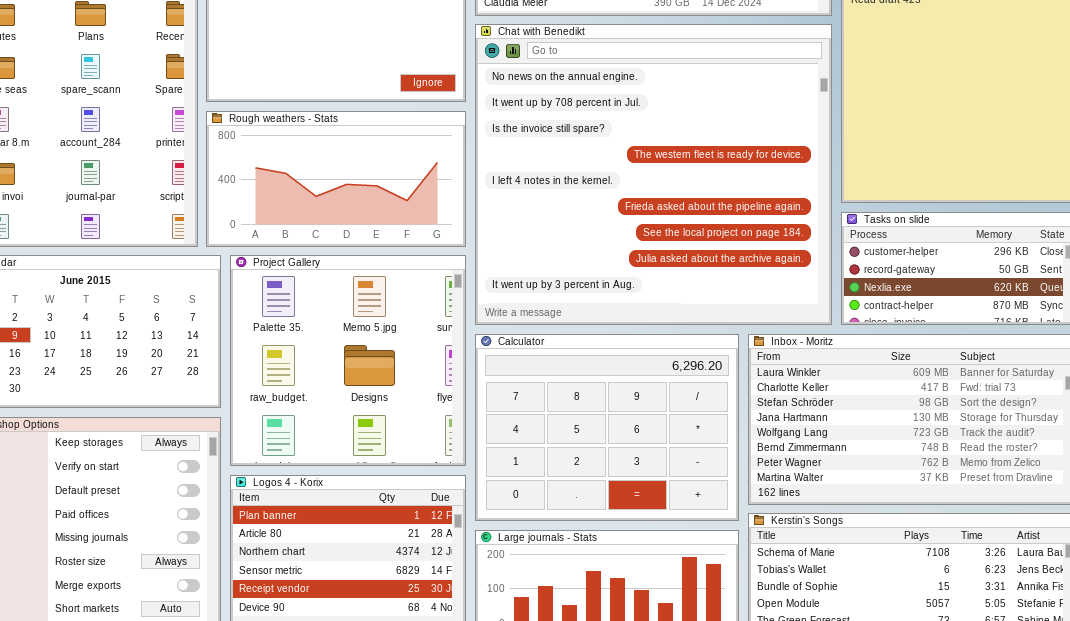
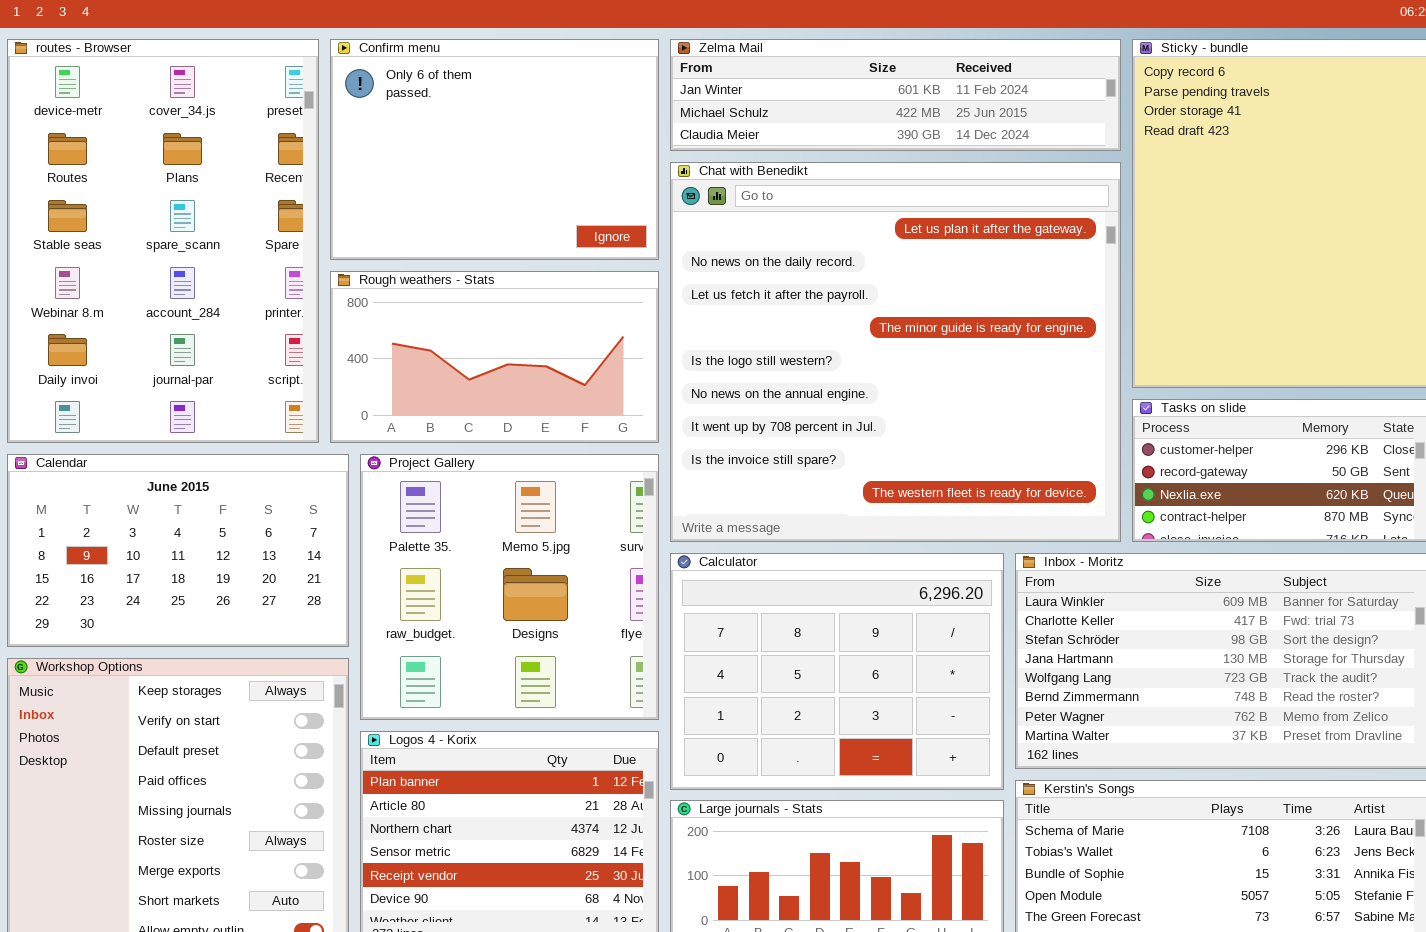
Chat with Benedikt: [475,24,832,325] -> [670,162,1121,542], scrolled up 5 rows

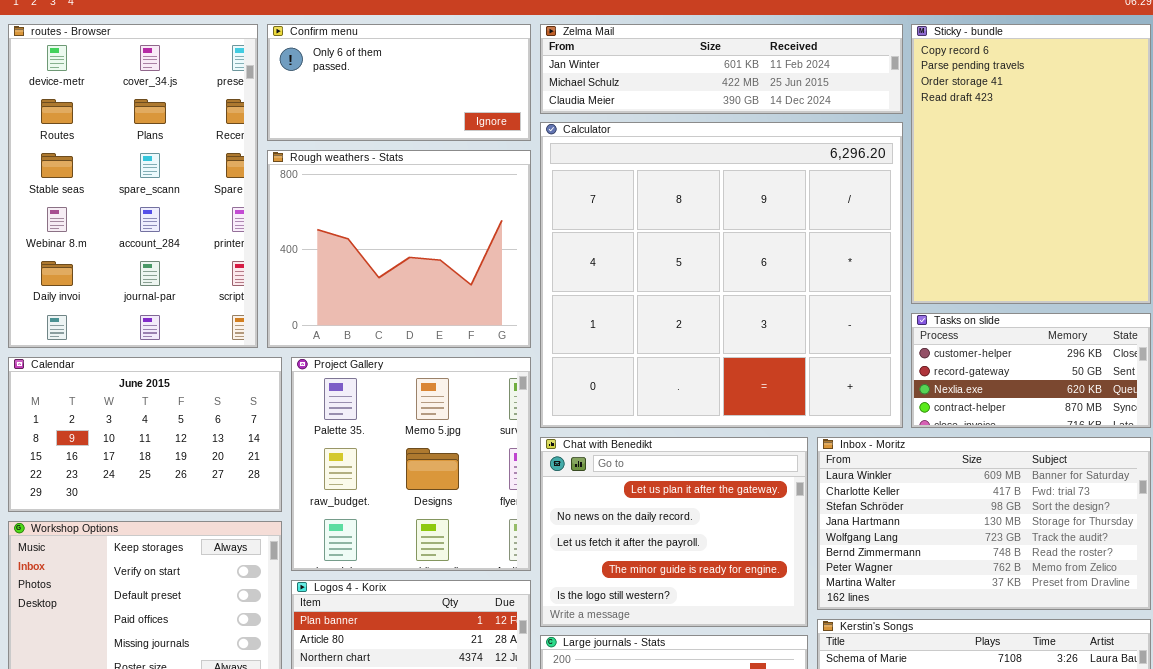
Confirm menu: [330,39,659,260] -> [267,24,531,141], resized
Chat with Benedikt: [670,162,1121,542] -> [540,437,808,627], moved, resized
Rough weathers - Stats: [330,271,659,443] -> [267,150,531,348], resized
Calculator: [670,553,1004,790] -> [540,122,903,428], moved, resized

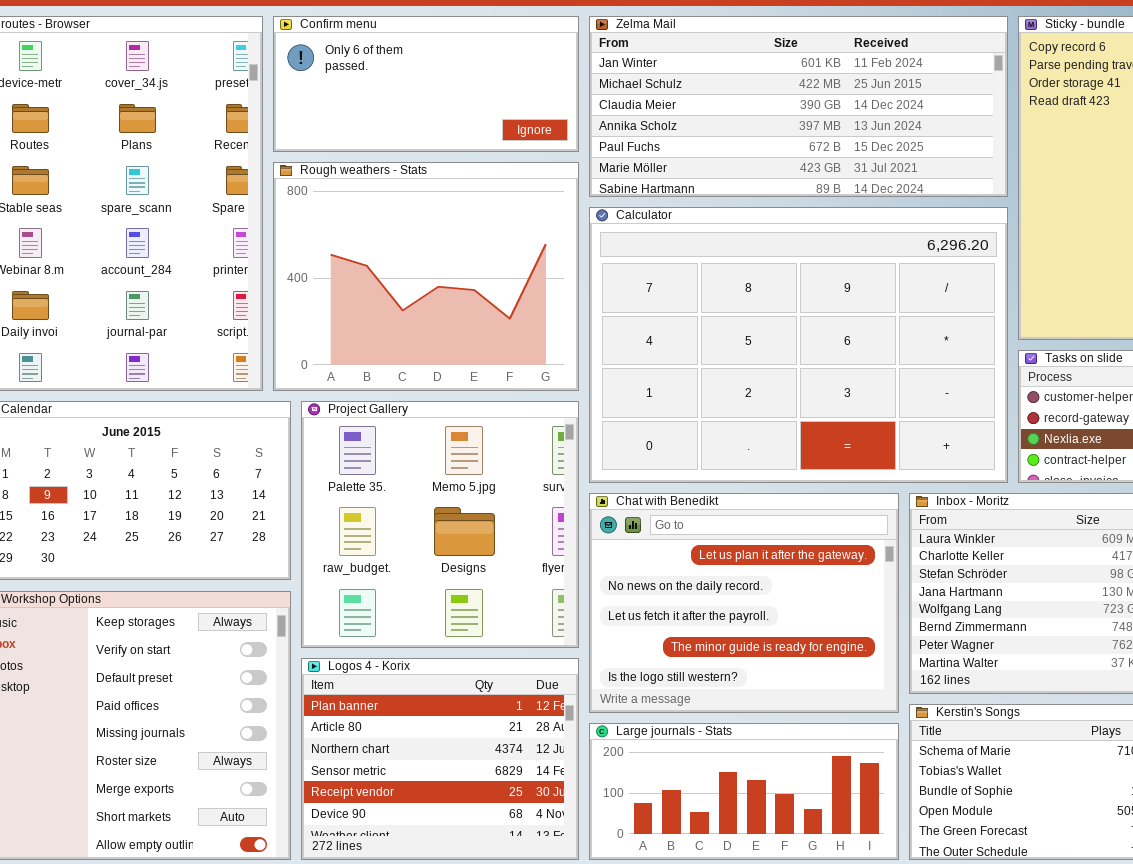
Zelma Mail: [540,24,903,114] -> [589,16,1008,197], resized
Calculator: [540,122,903,428] -> [589,207,1008,483], resized

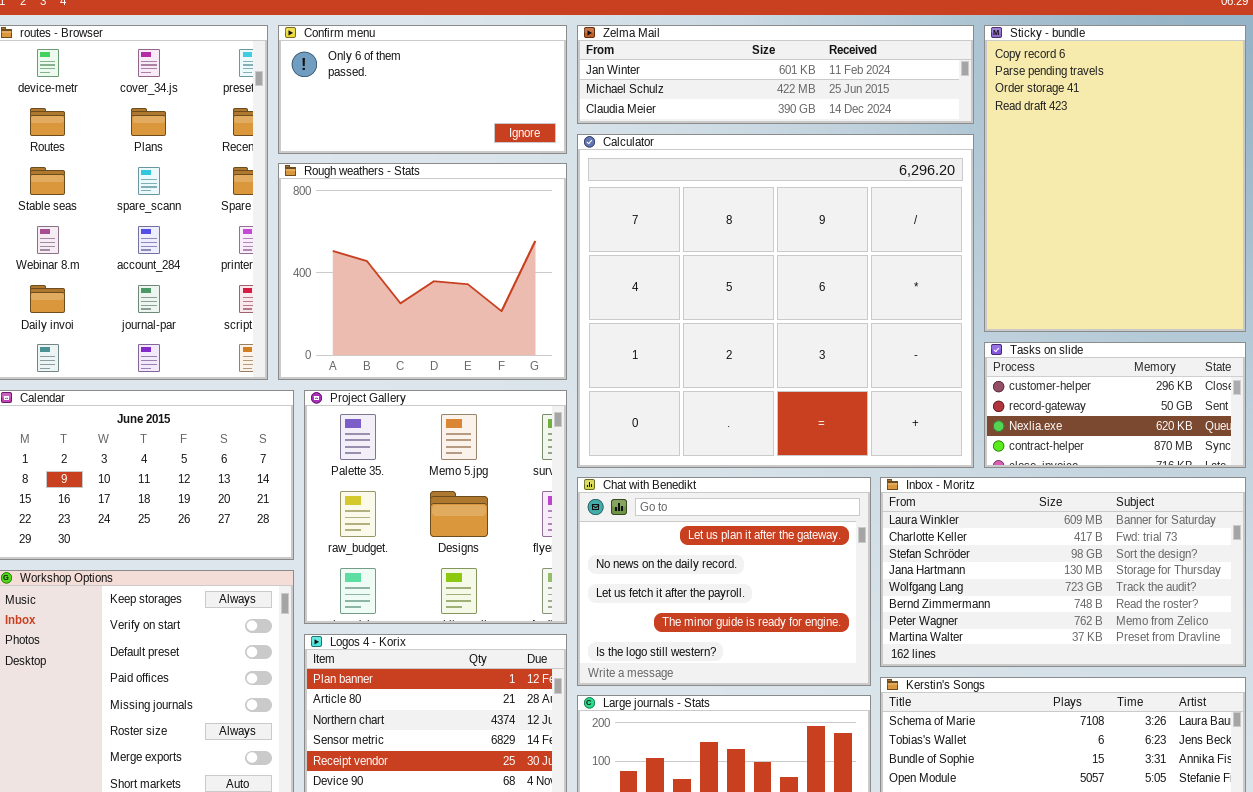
Zelma Mail: [589,16,1008,197] -> [577,25,974,124], resized
Calculator: [589,207,1008,483] -> [577,134,974,468], resized

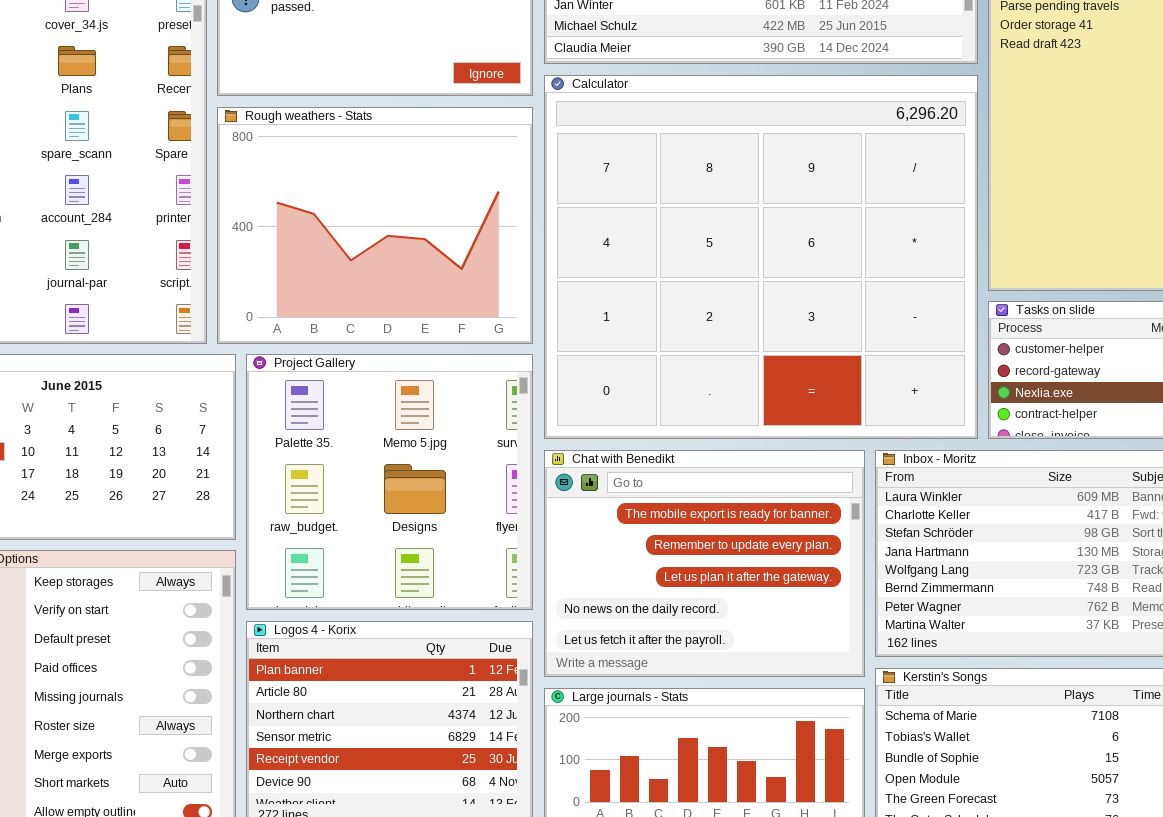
Chat with Benedikt: [577,477,871,686] -> [544,450,865,677], scrolled up 2 rows

